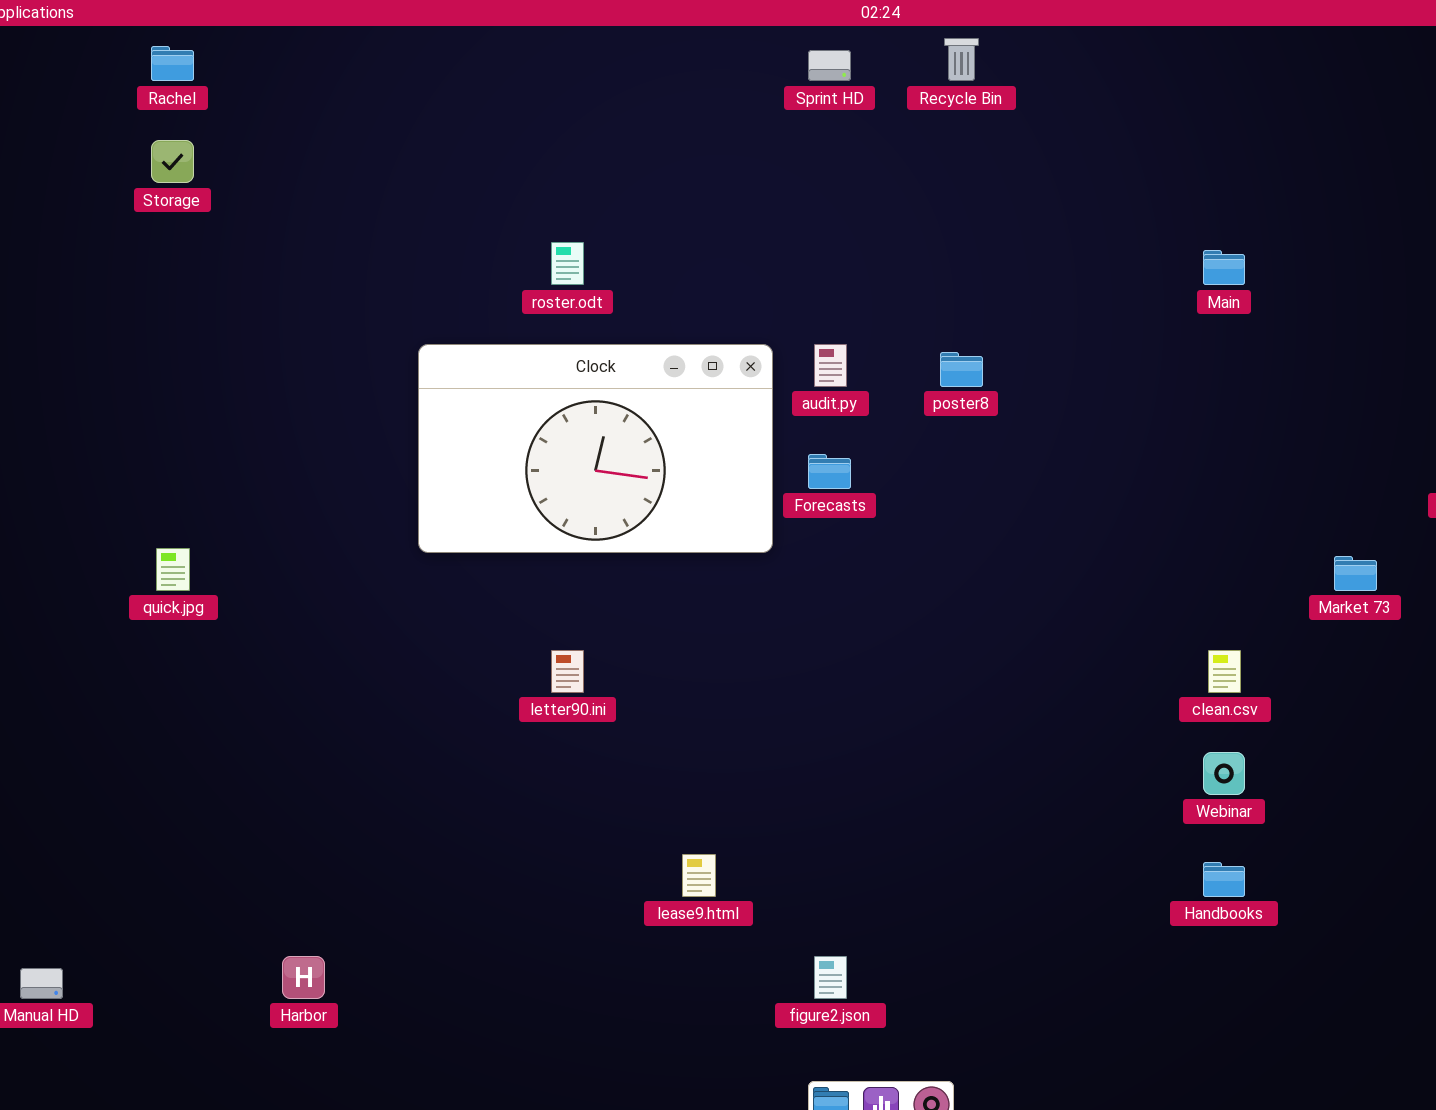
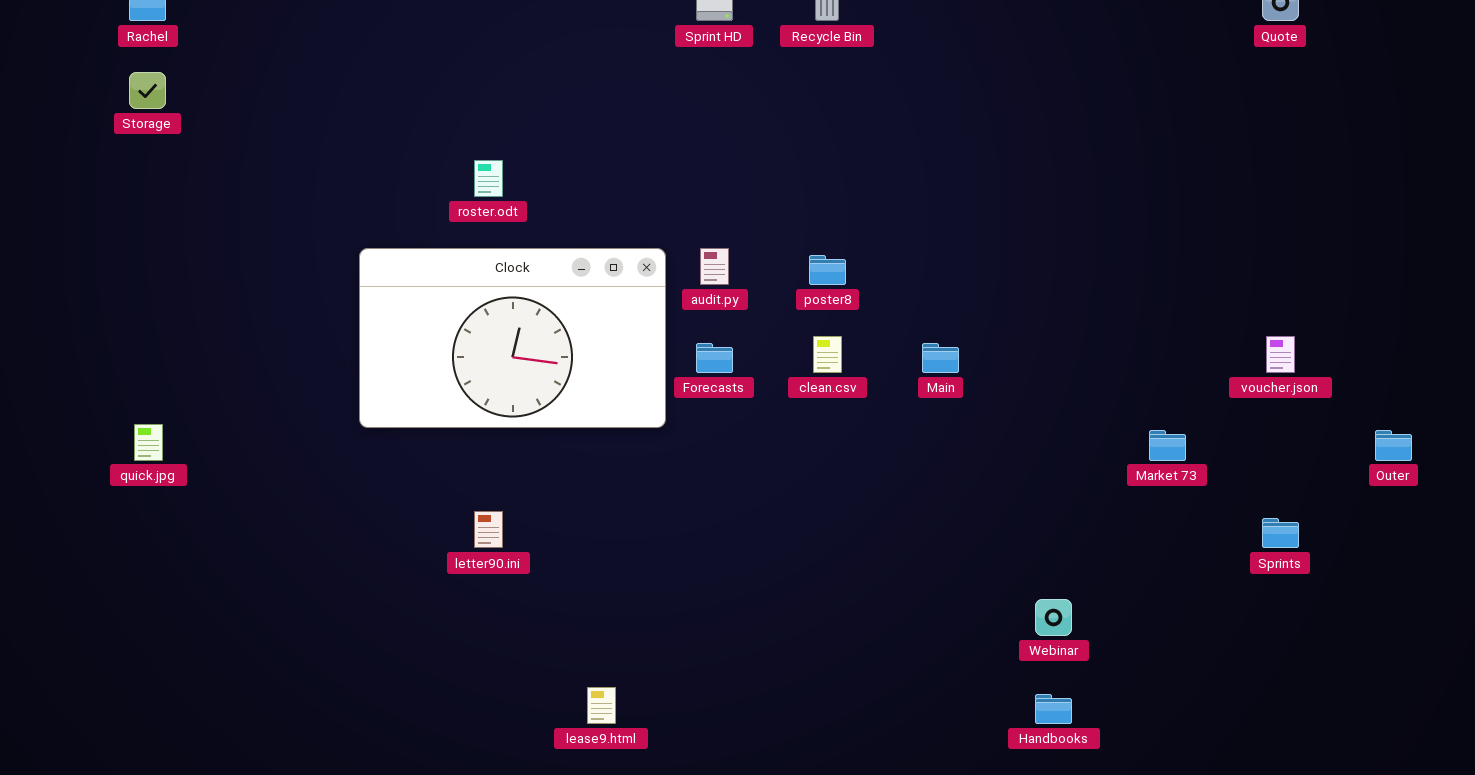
Main: [1203,250,1245,285] -> [922,343,959,373], moved
clean.csv: [1208,650,1241,693] -> [813,336,842,373], moved

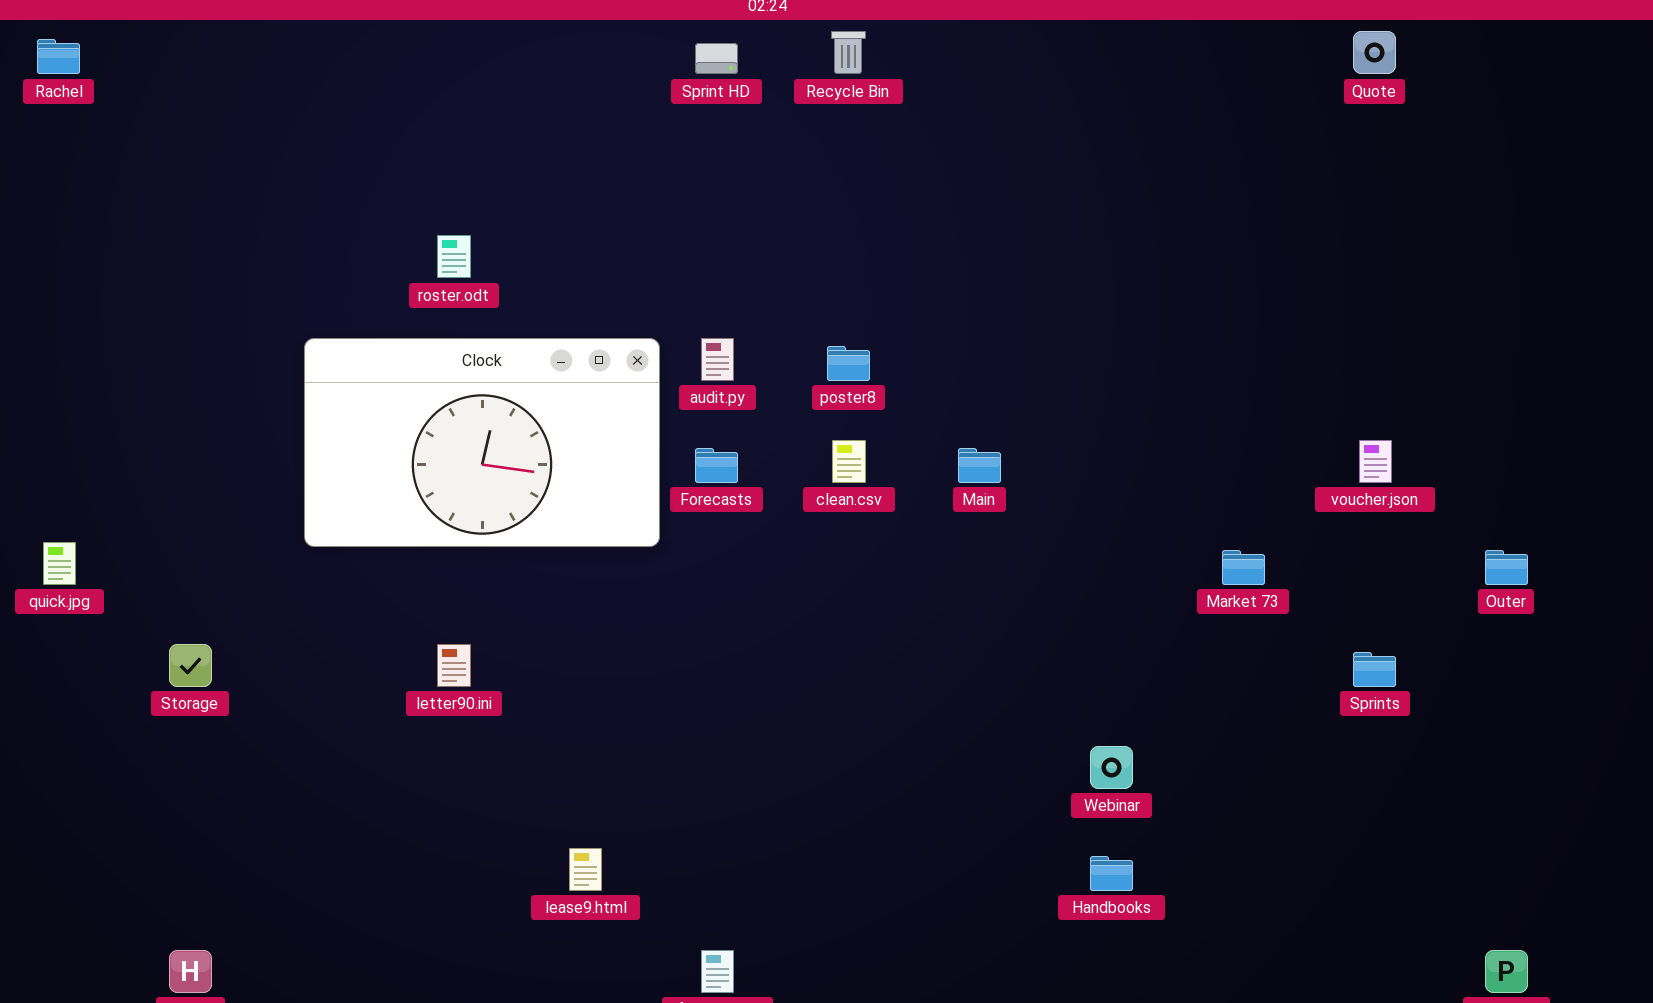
Storage: [129,72,166,109] -> [169,644,212,687], moved

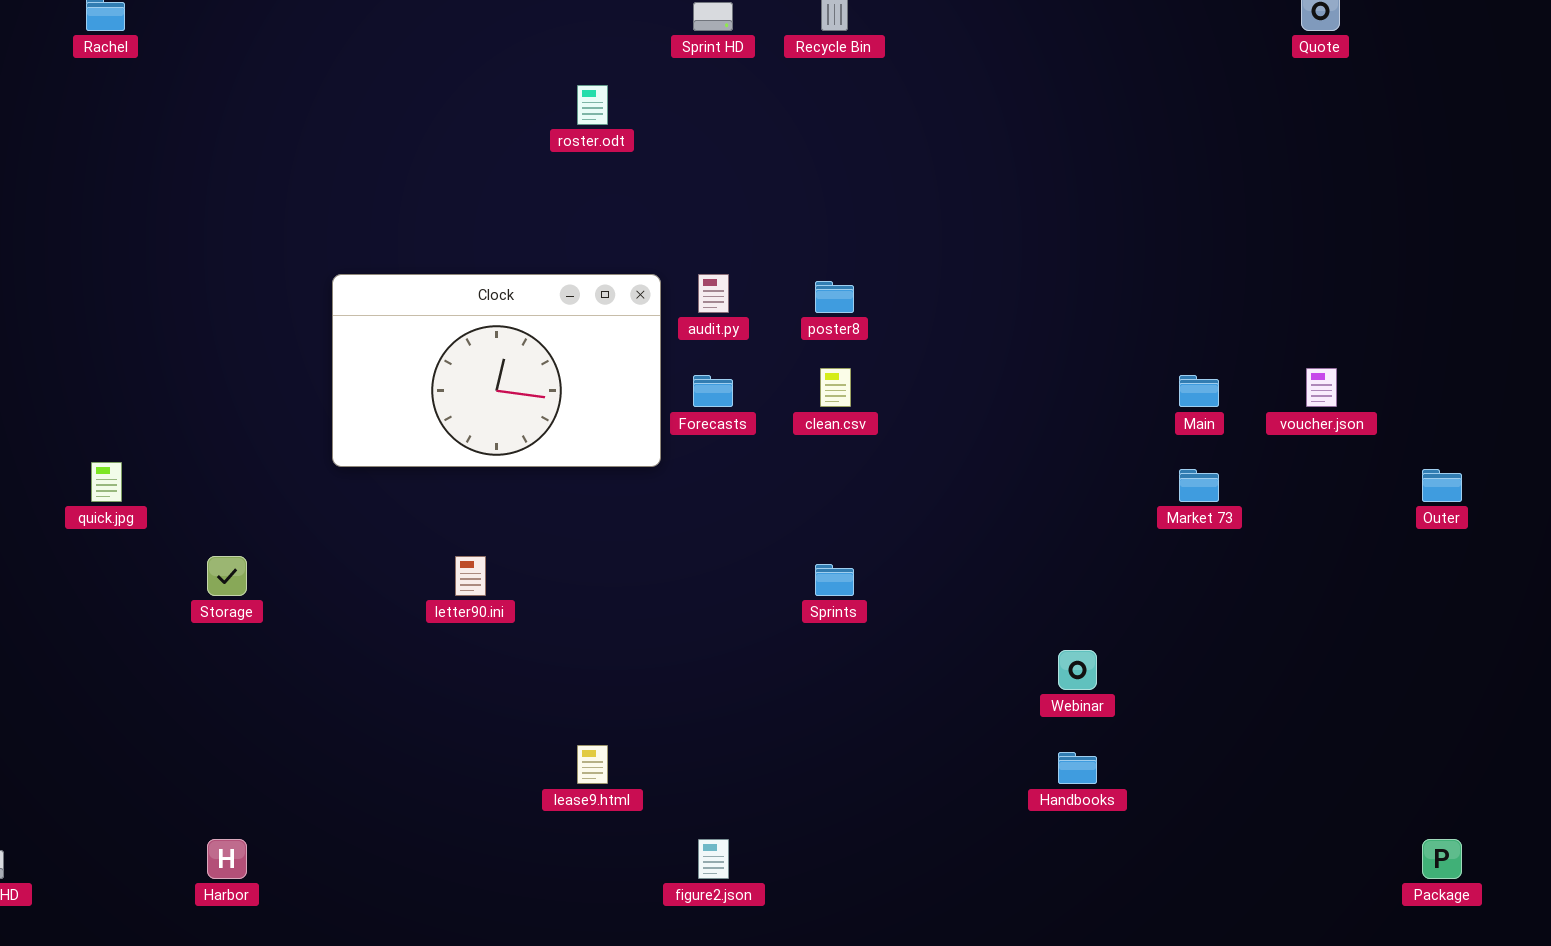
roster.odt: [437,235,471,278] -> [577,85,608,125], moved
Main: [958,448,1001,483] -> [1179,375,1219,407], moved
Sprints: [1353,652,1396,687] -> [815,564,854,596], moved

